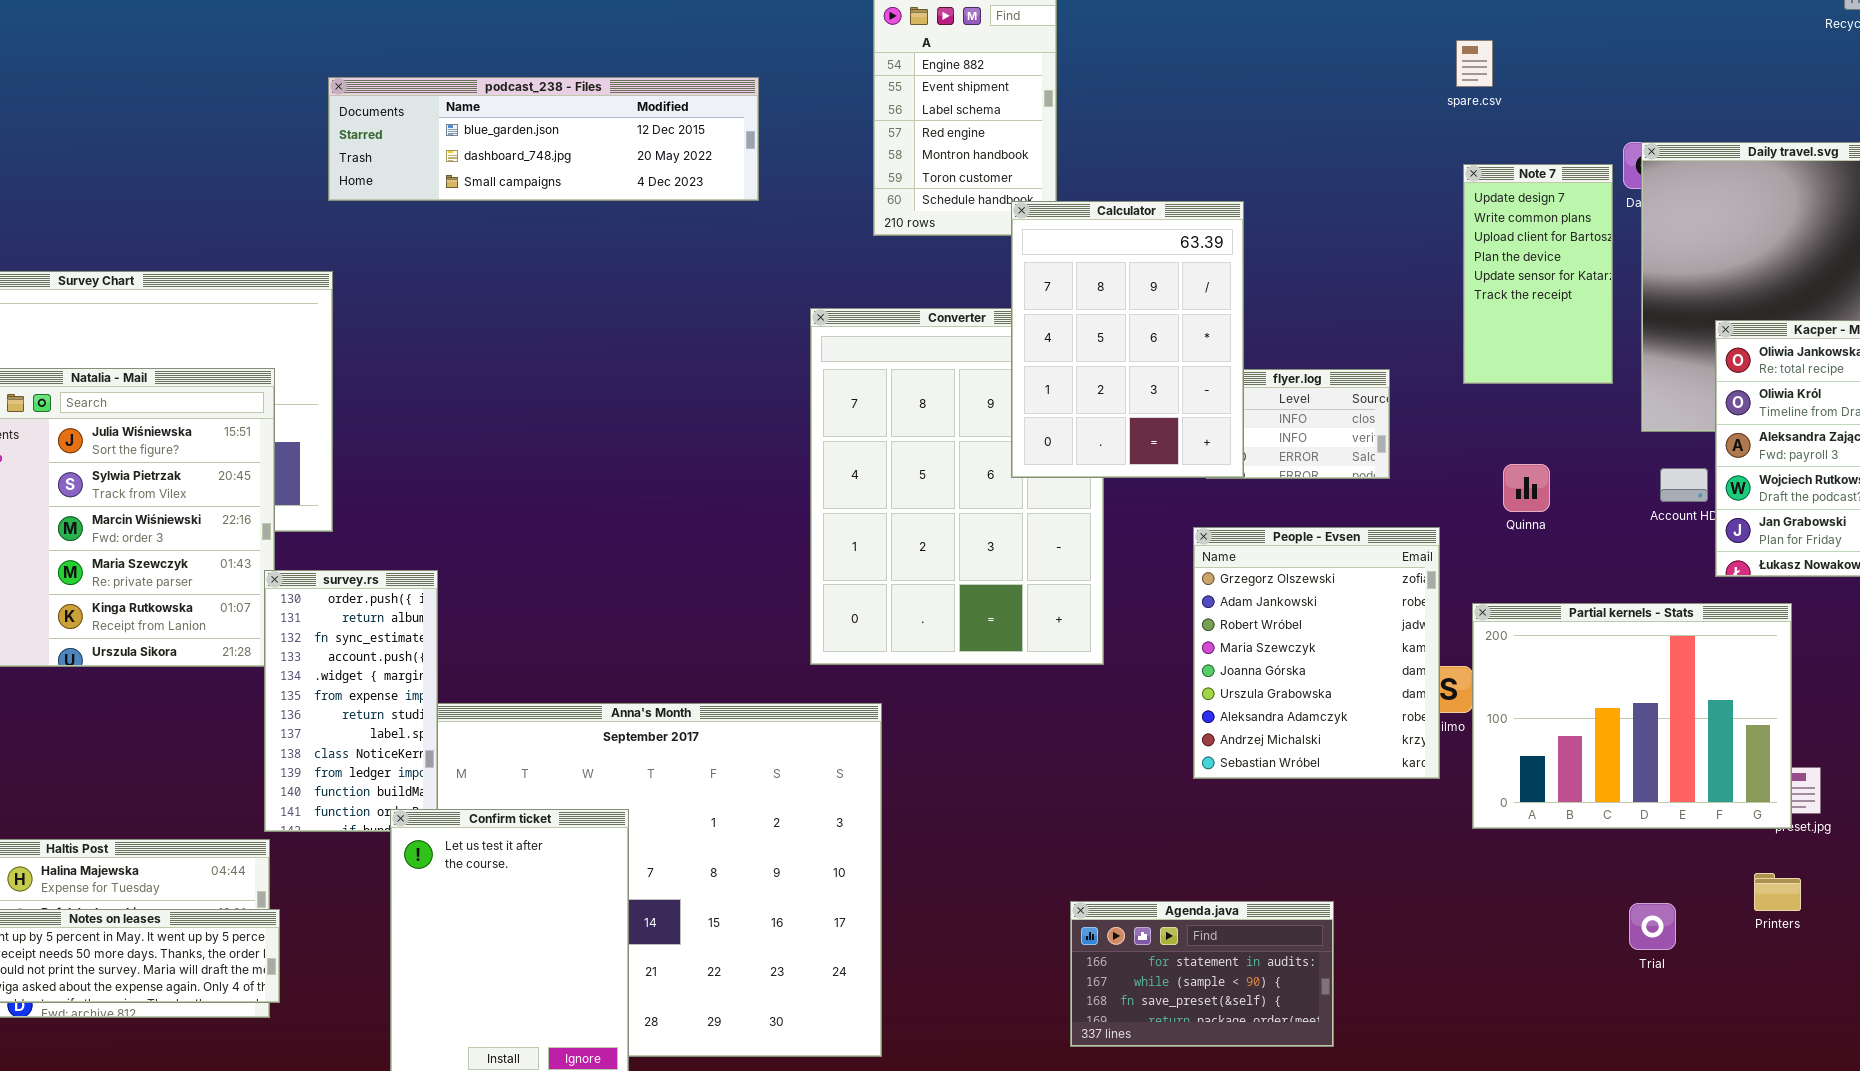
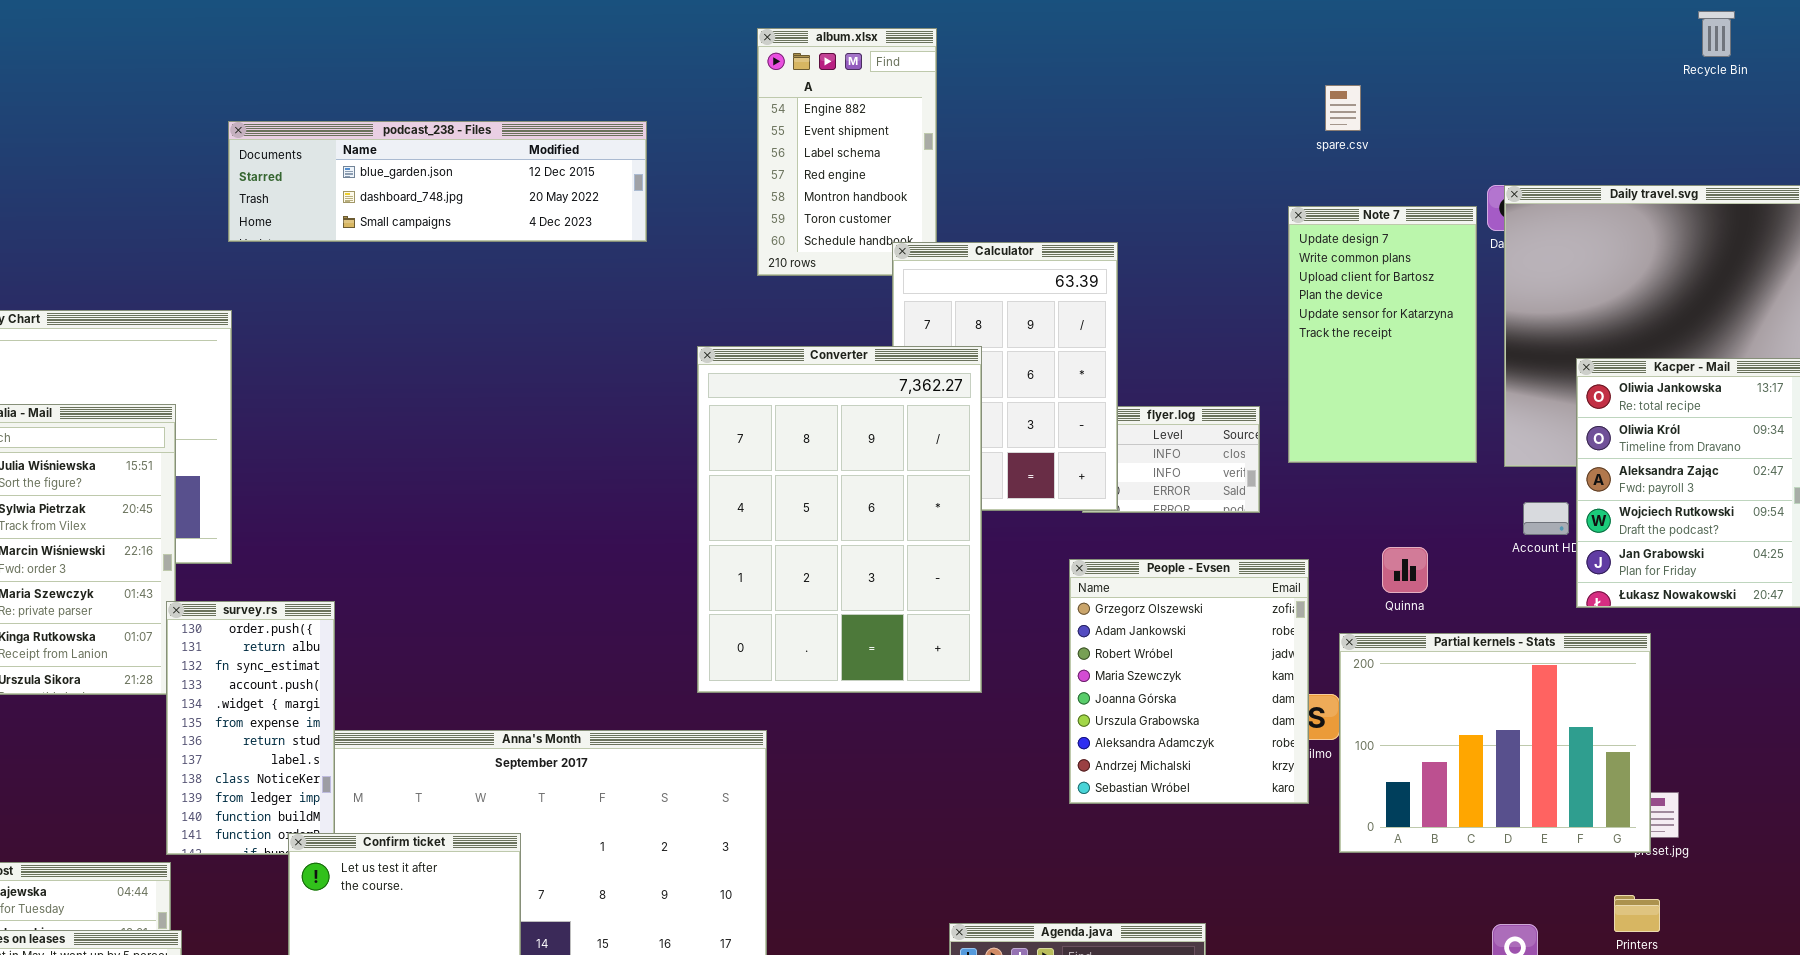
Note 7: [1463,164,1613,384] -> [1288,206,1477,463], resized
Converter: [810,308,1104,665] -> [697,346,982,693], raised
Quinna: [1503,464,1550,512] -> [1382,547,1428,593], moved

